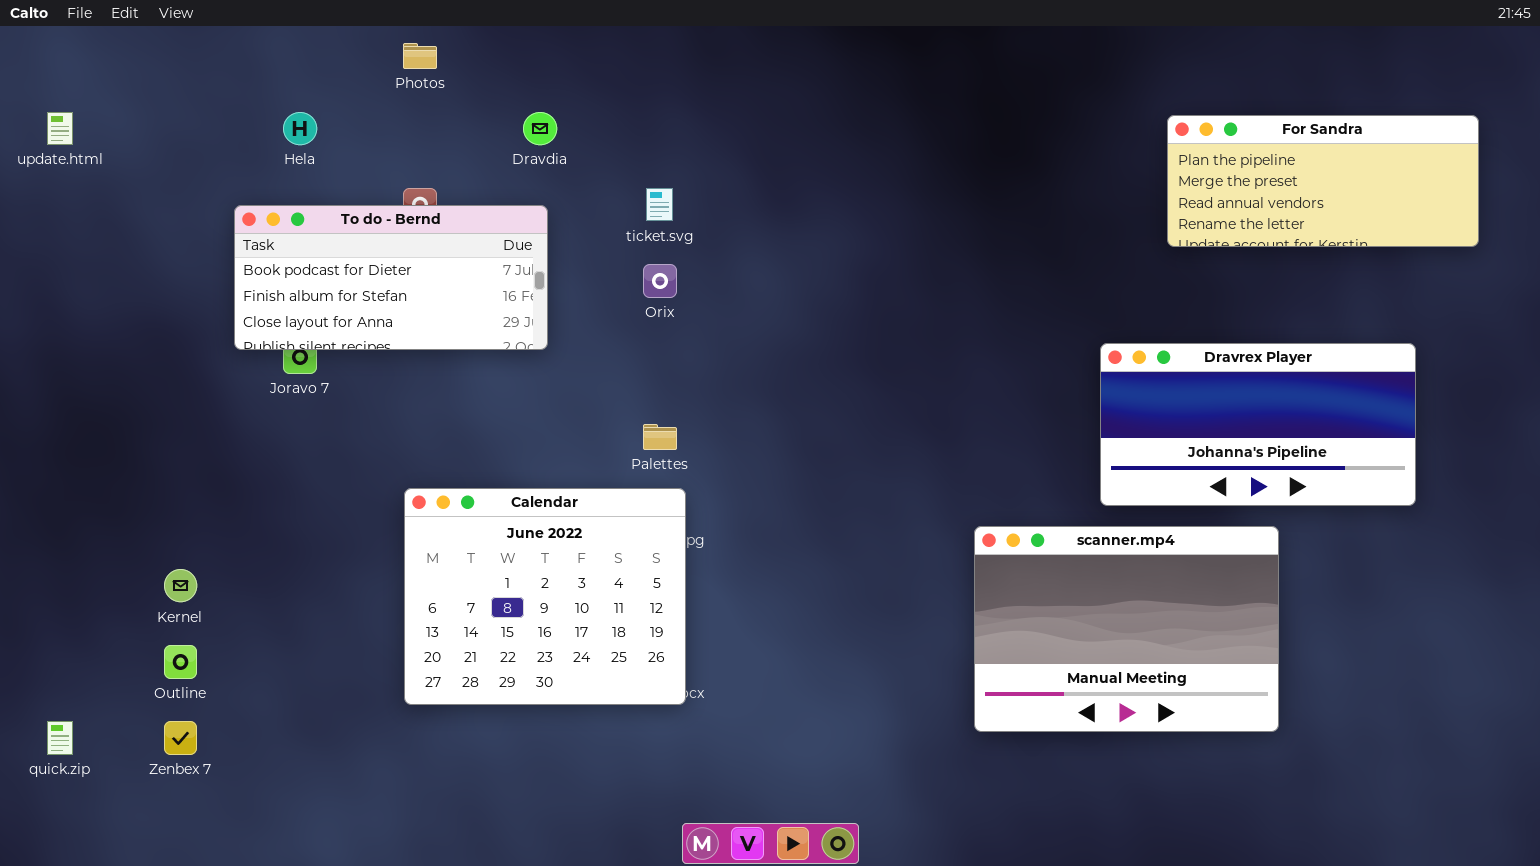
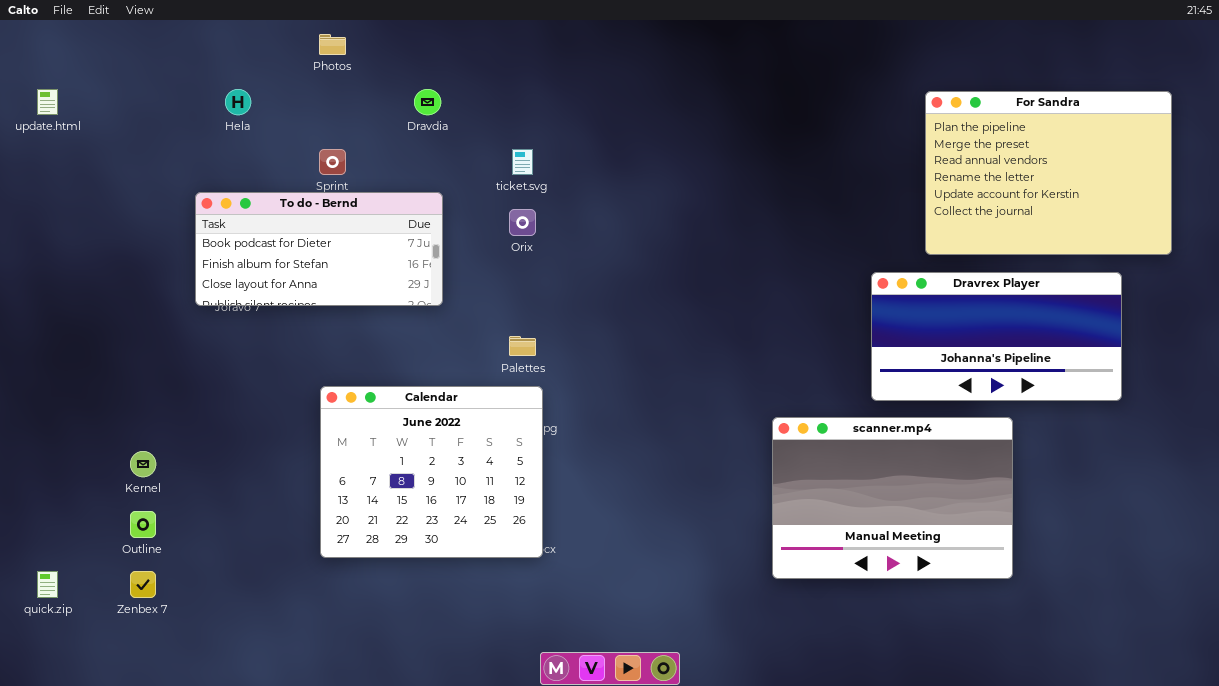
For Sandra: [1167,115,1479,247] -> [925,91,1172,255], resized
To do - Bernd: [234,205,548,350] -> [195,192,443,306], moved

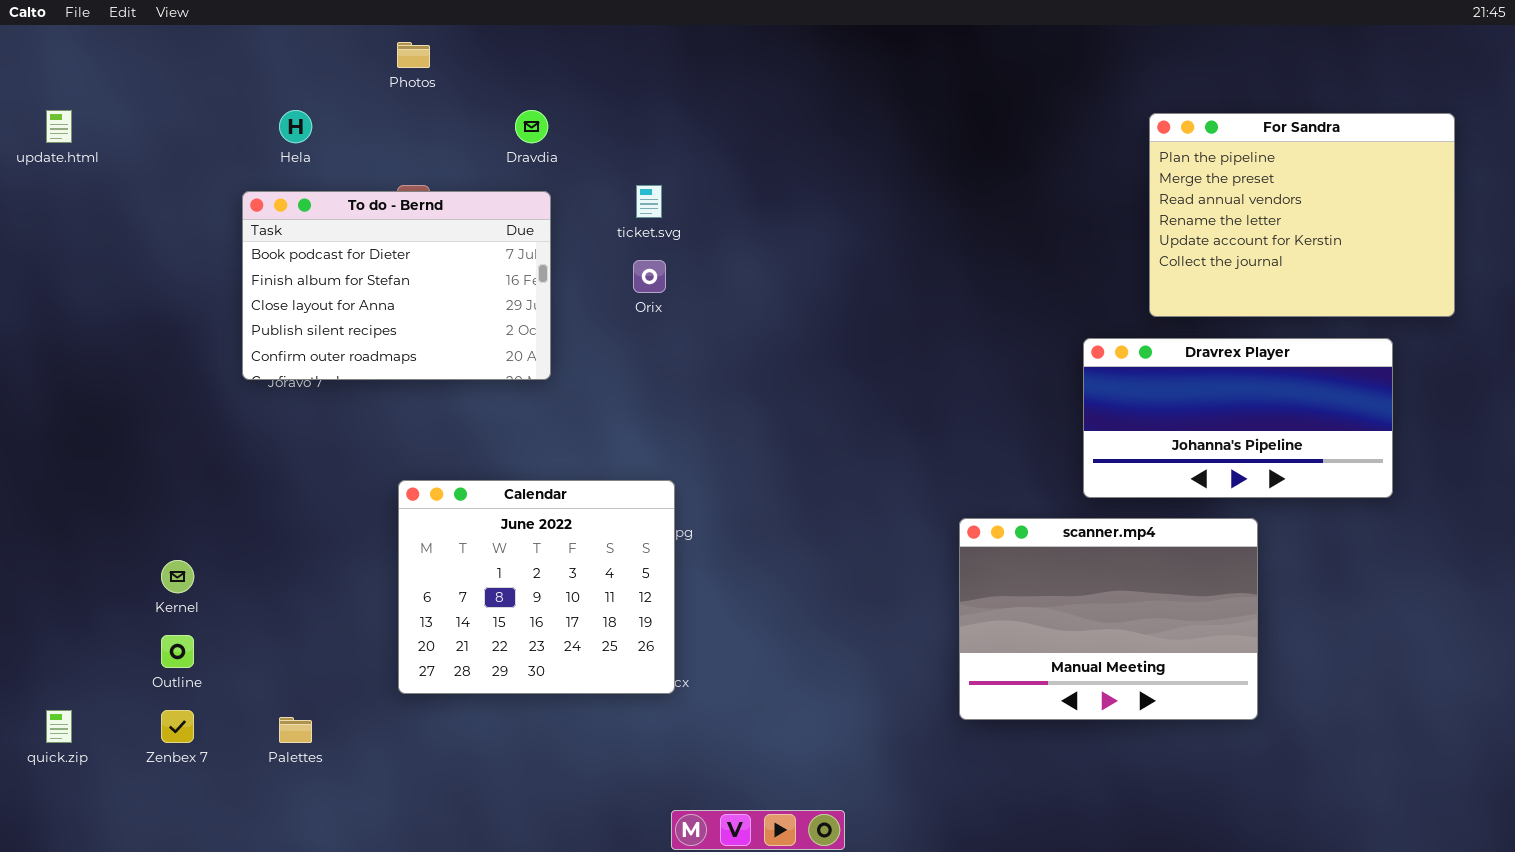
To do - Bernd: [195,192,443,306] -> [242,191,551,380], resized
Palettes: [509,336,536,356] -> [279,717,312,743], moved

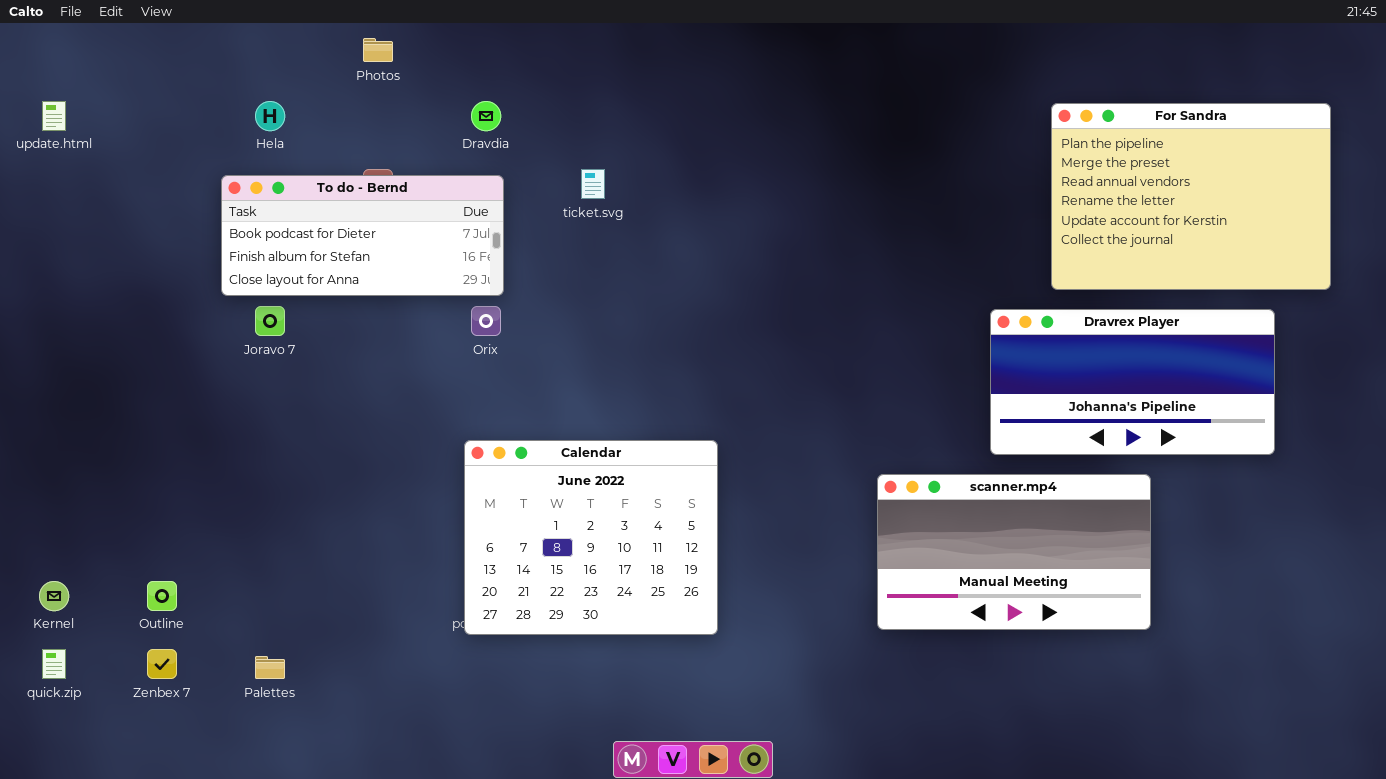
To do - Bernd: [242,191,551,380] -> [221,175,504,296], resized
Orix: [633,260,666,293] -> [471,306,501,336], moved
Calendar: [398,480,675,694] -> [464,440,718,635], moved
scanner.mp4: [959,518,1258,720] -> [877,474,1151,630], resized
Kernel: [161,560,194,593] -> [39,581,69,611], moved

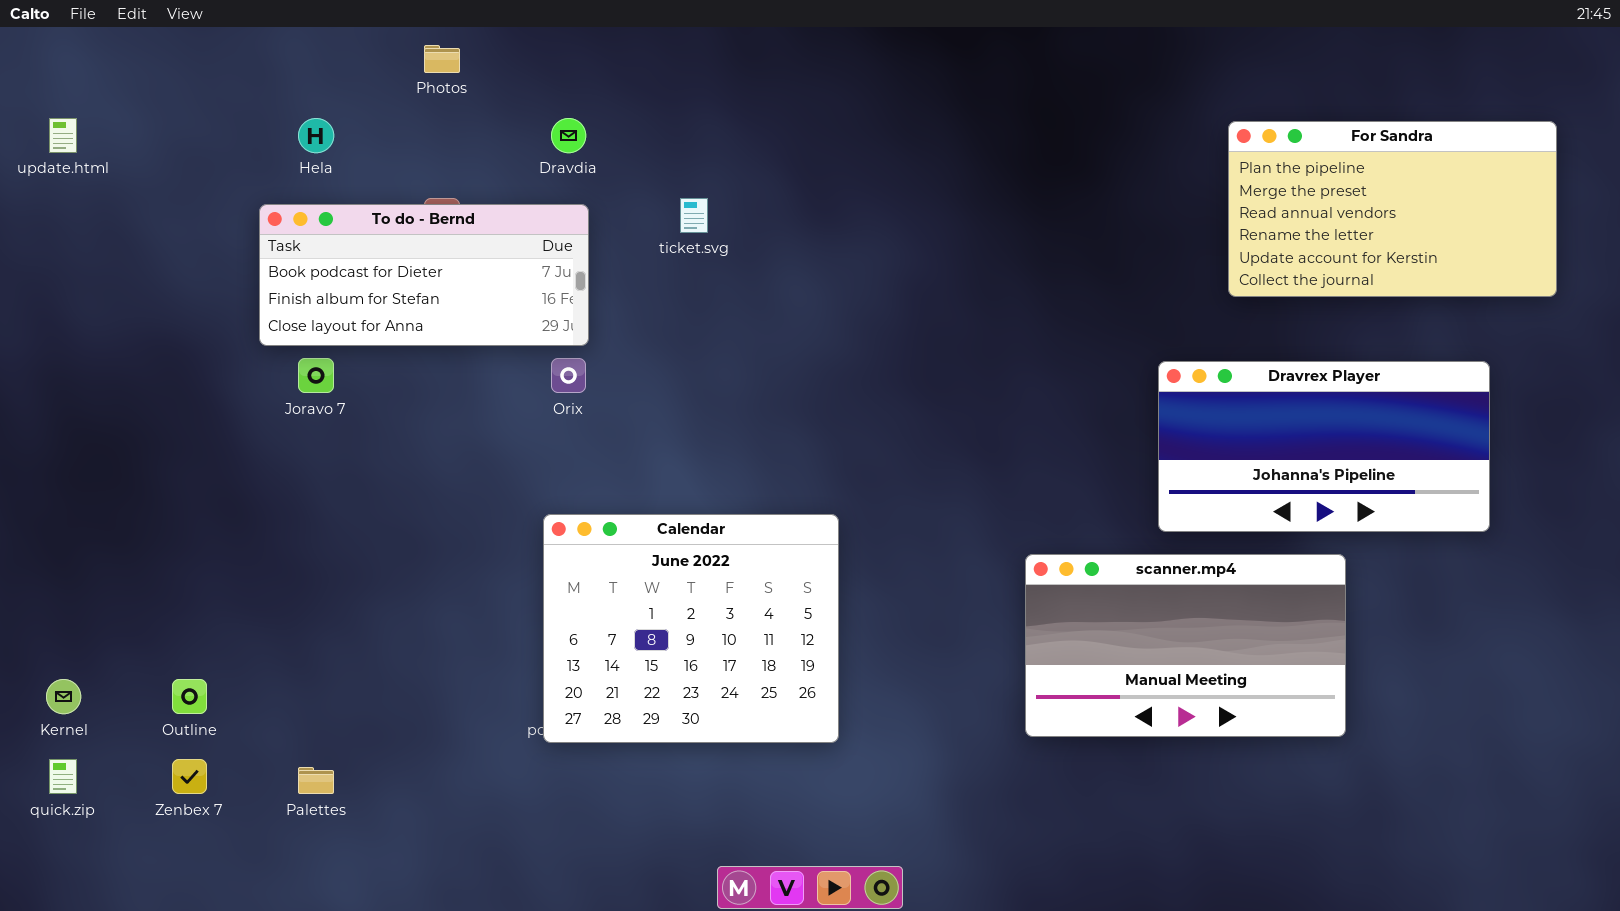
For Sandra: [1051,103,1331,290] -> [1228,121,1557,297], resized

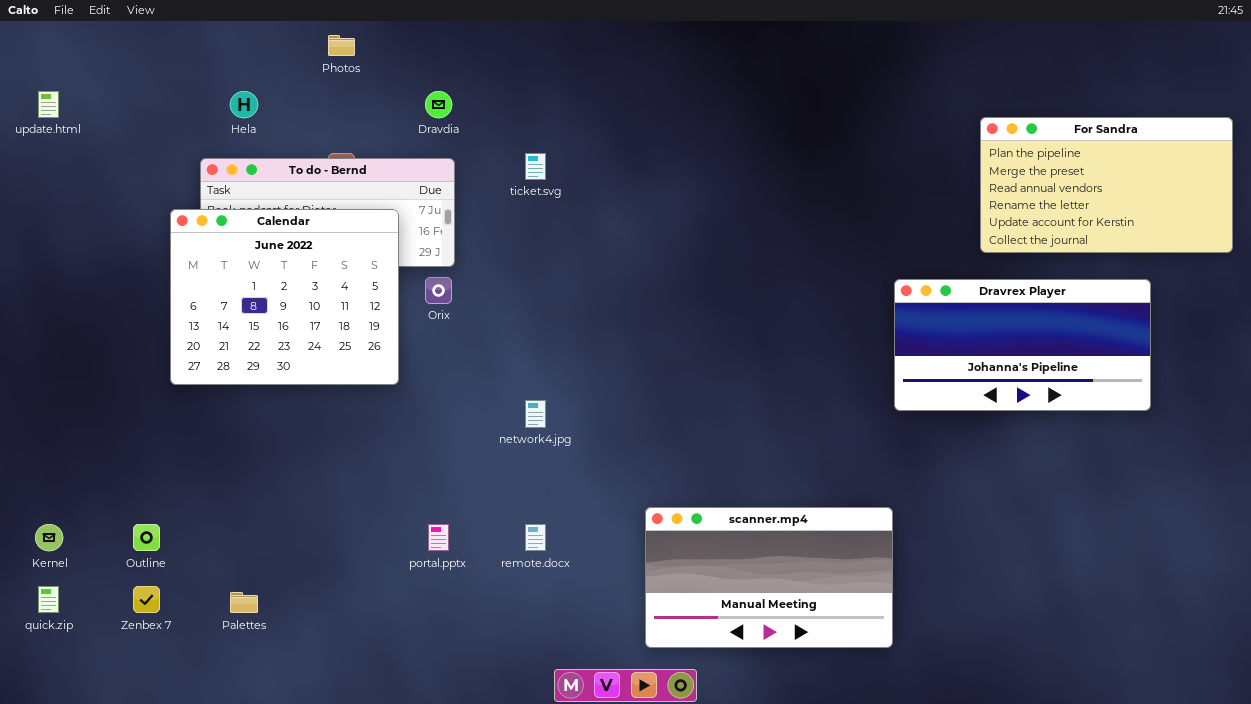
For Sandra: [1228,121,1557,297] -> [980,117,1233,253], moved
Calendar: [543,514,839,743] -> [170,209,399,385], moved
scanner.mp4: [1025,554,1346,737] -> [645,507,893,648], moved

